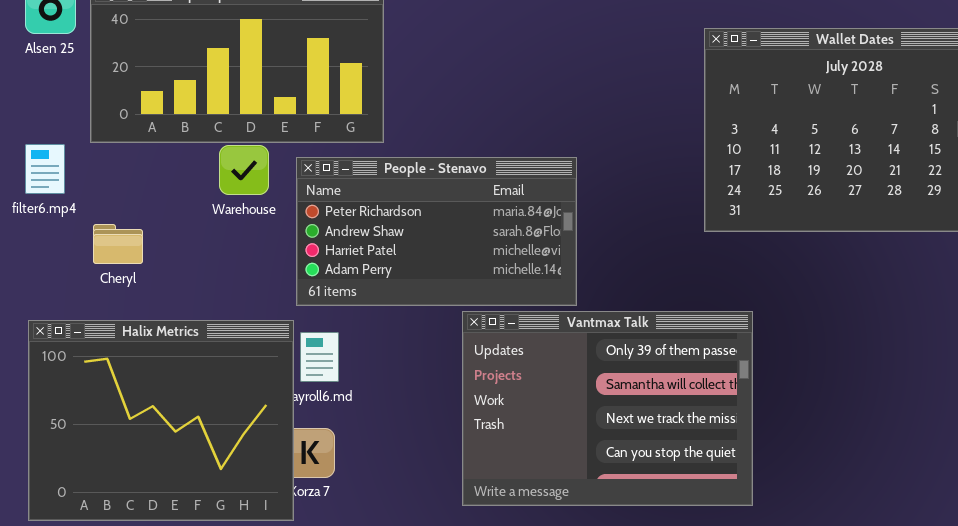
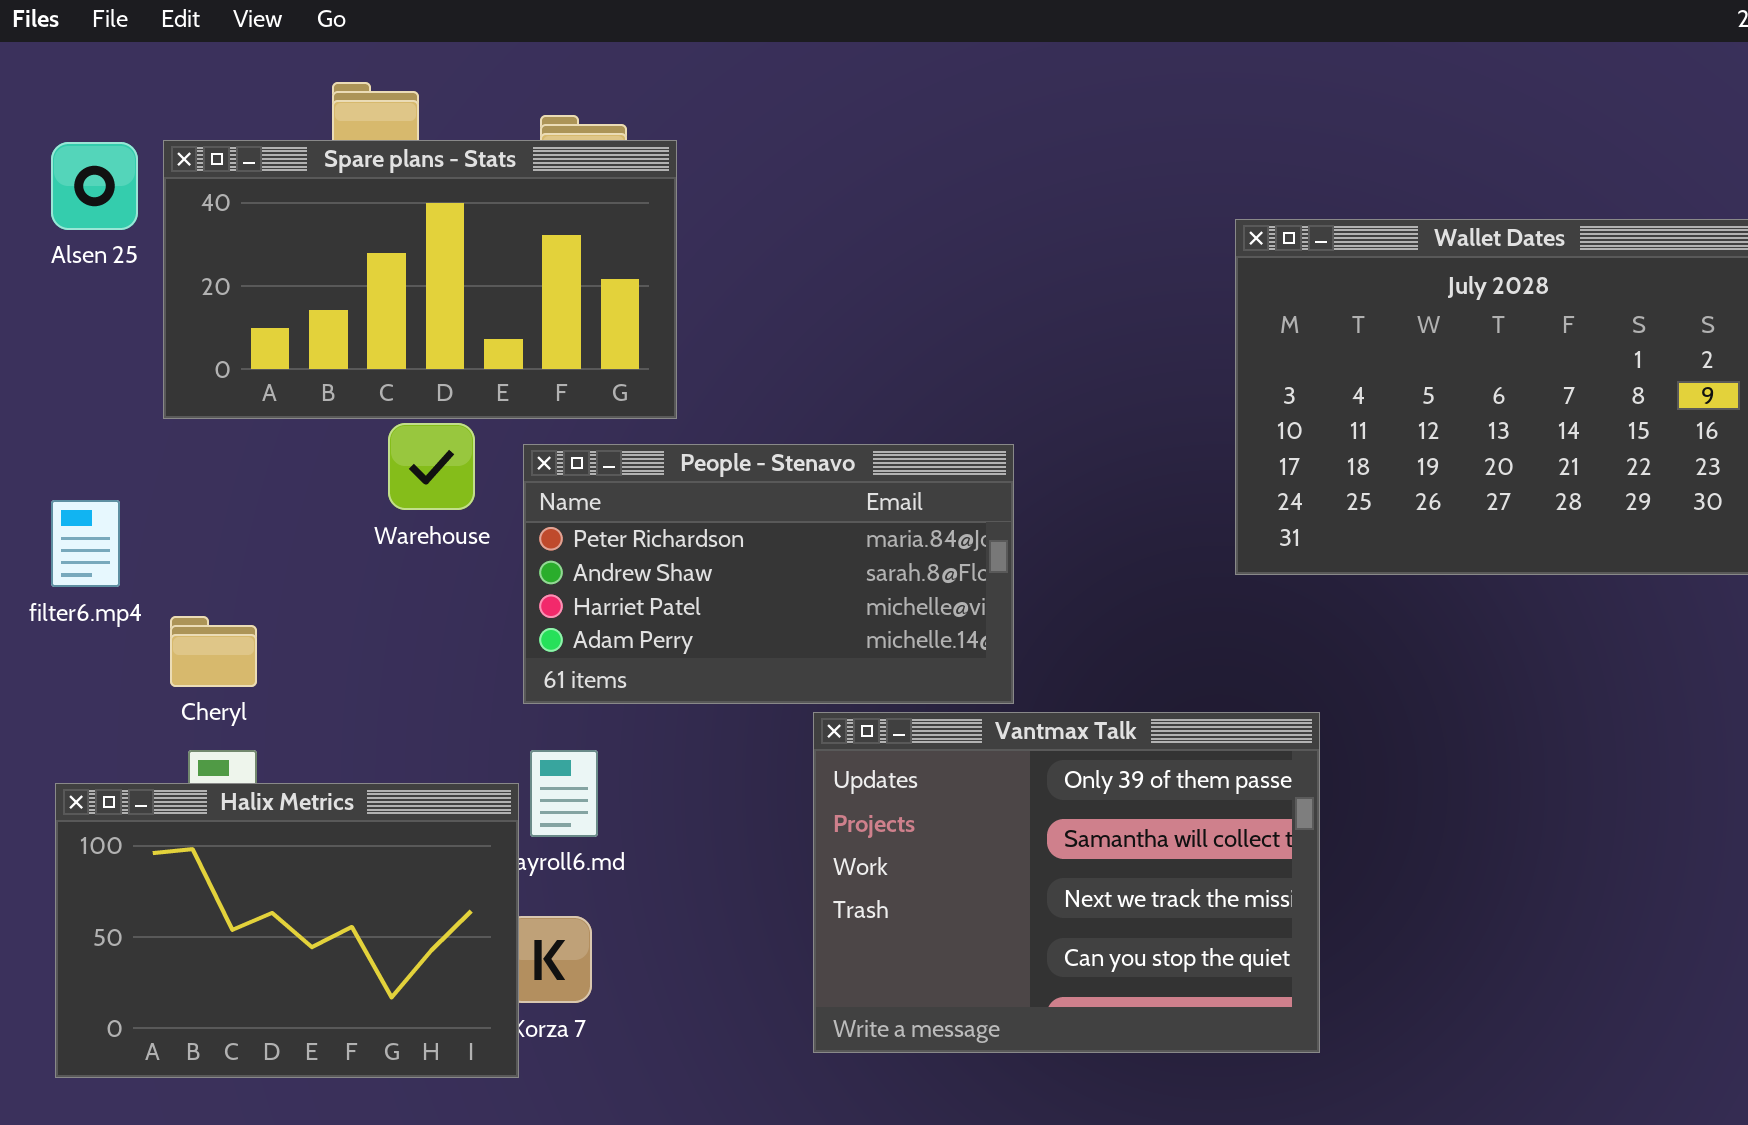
filter6.mp4: [25,144,65,194] -> [51,500,120,587], moved
Cheryl: [93,224,143,264] -> [170,616,257,687], moved
Halix Metrics: [28,320,294,521] -> [55,783,519,1078], resized

